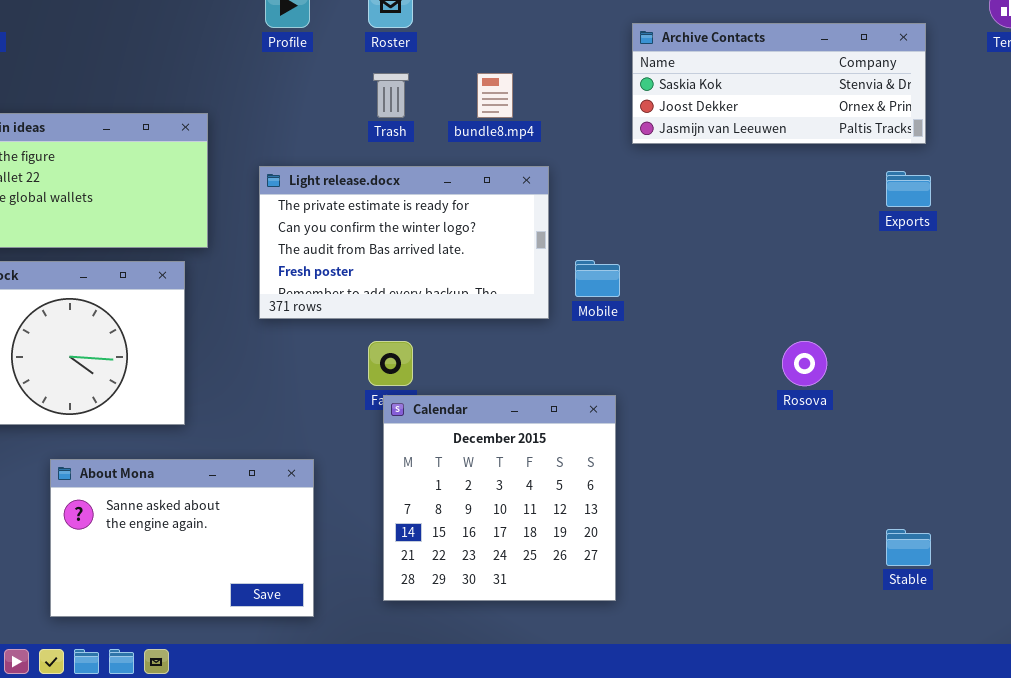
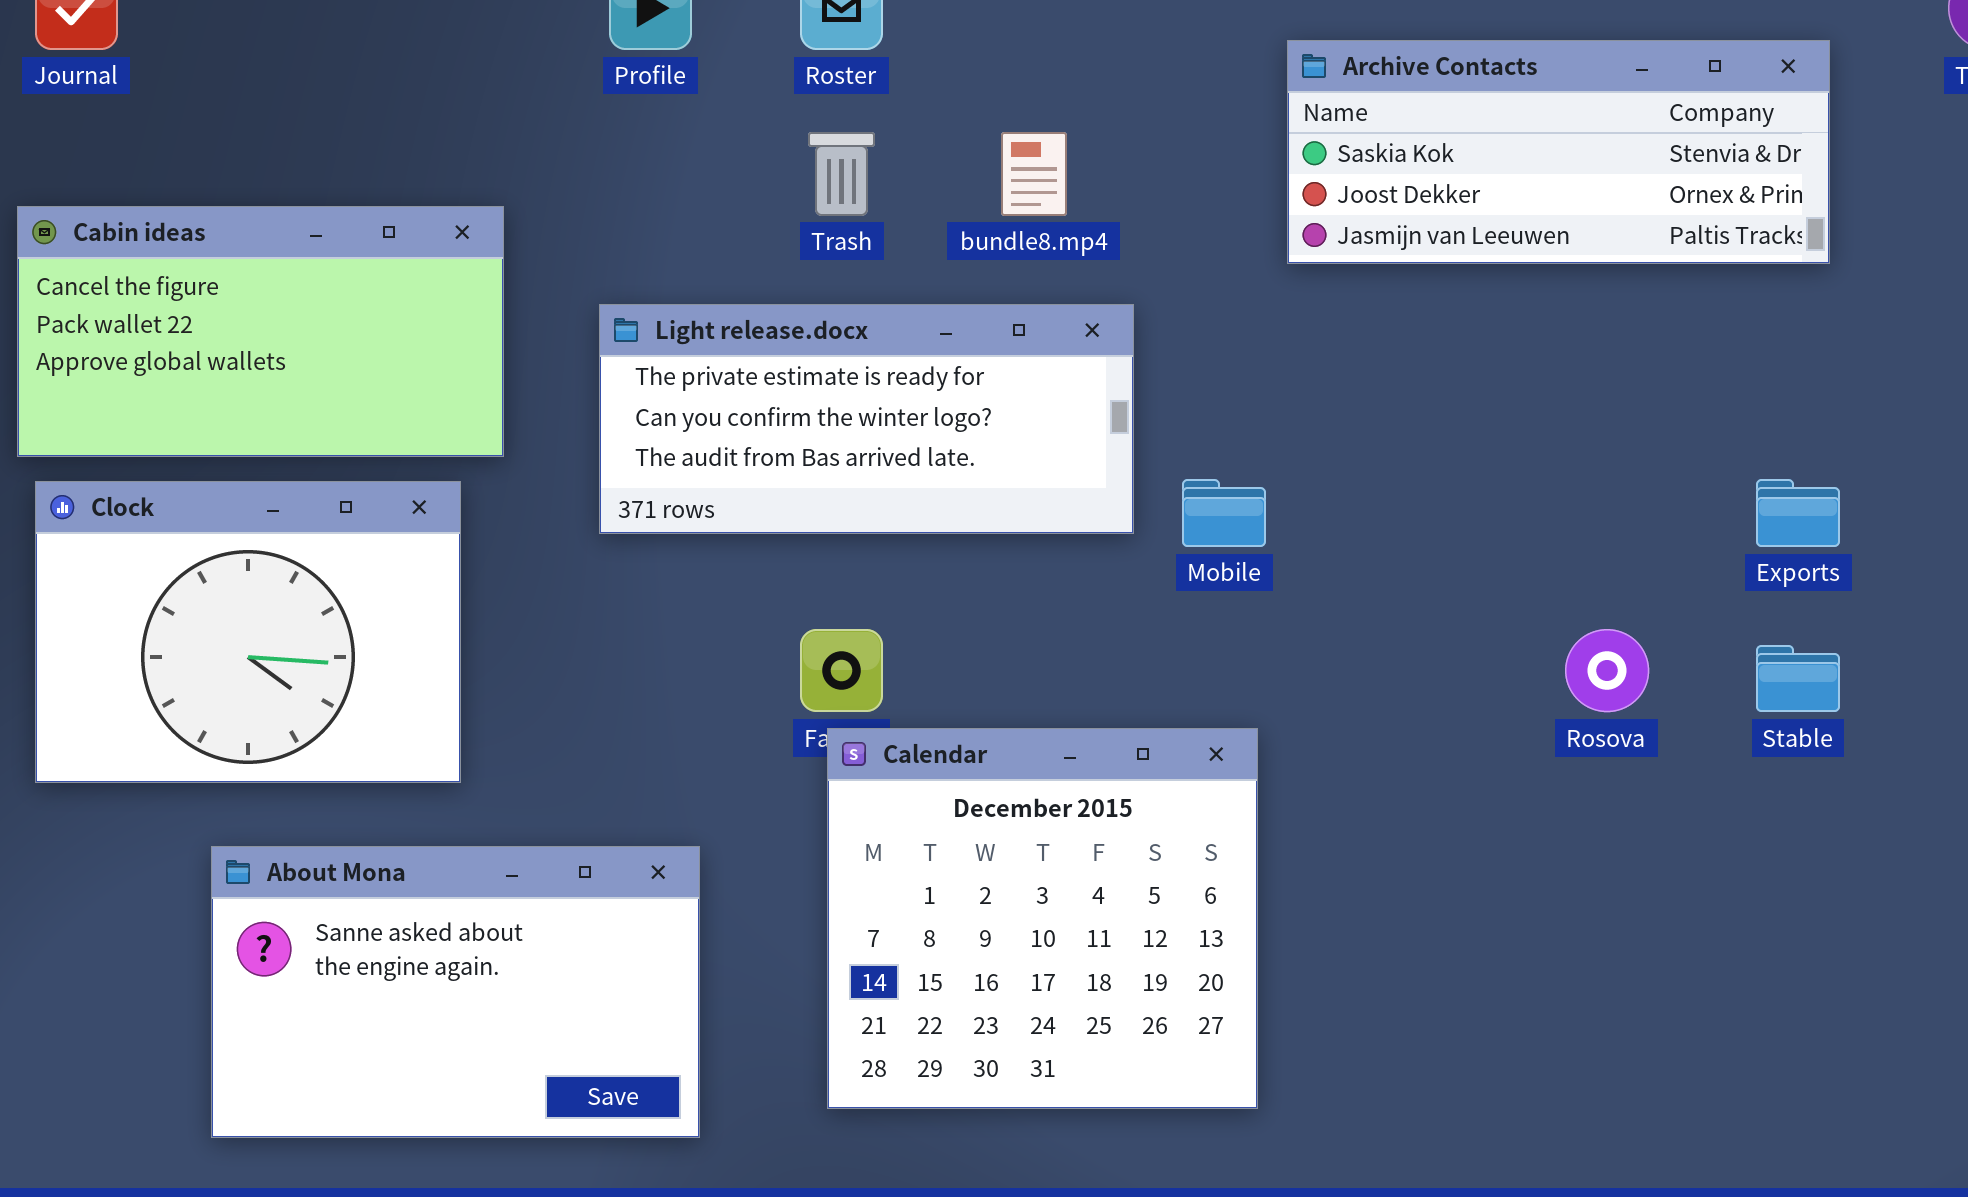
Light release.docx: [259,166,549,319] -> [599,304,1134,534], resized
Exports: [886,171,931,207] -> [1756,479,1840,547], moved
Stable: [886,529,931,566] -> [1756,645,1840,712], moved

